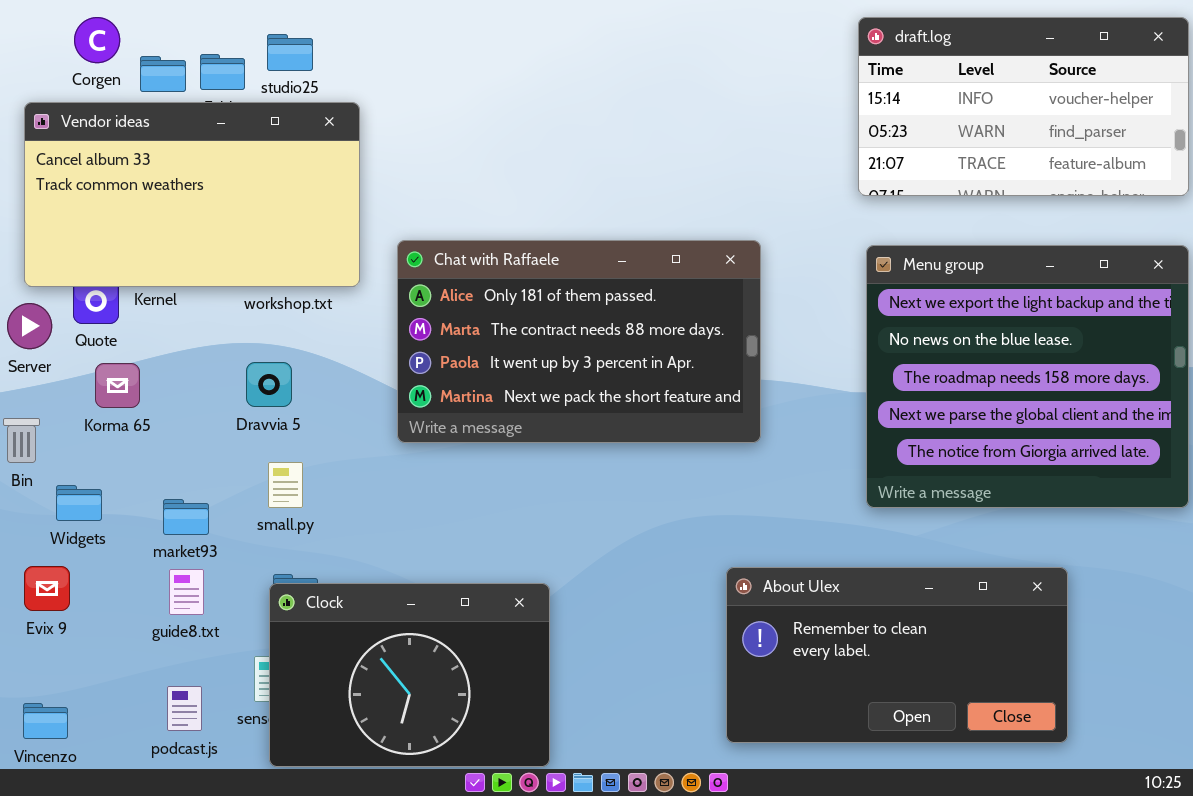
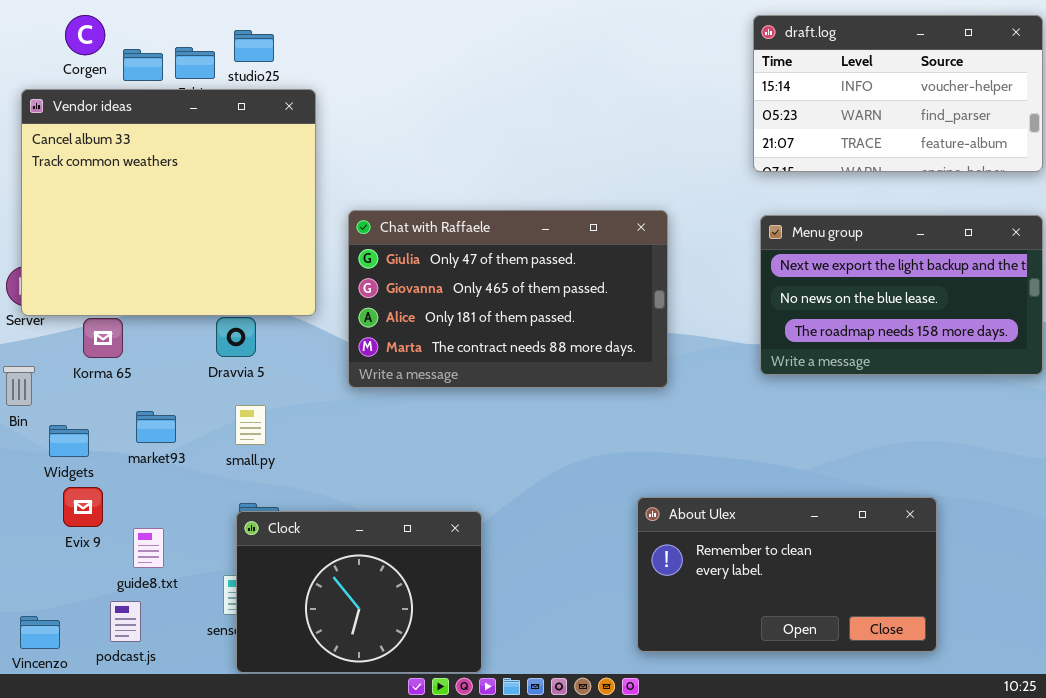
Vendor ideas: [24,102,360,287] -> [21,89,316,316], resized
Chat with Raffaele: [397,240,761,443] -> [348,210,668,388], scrolled up 2 rows
Menu group: [866,245,1189,508] -> [760,215,1043,375], resized
market93: [163,499,209,535] -> [136,411,176,443], moved
Evix 9: [24,566,70,611] -> [63,487,103,527], moved
guide8.txt: [169,569,204,615] -> [133,528,164,568], moved
podcast.js: [167,686,202,731] -> [110,601,141,642], moved

